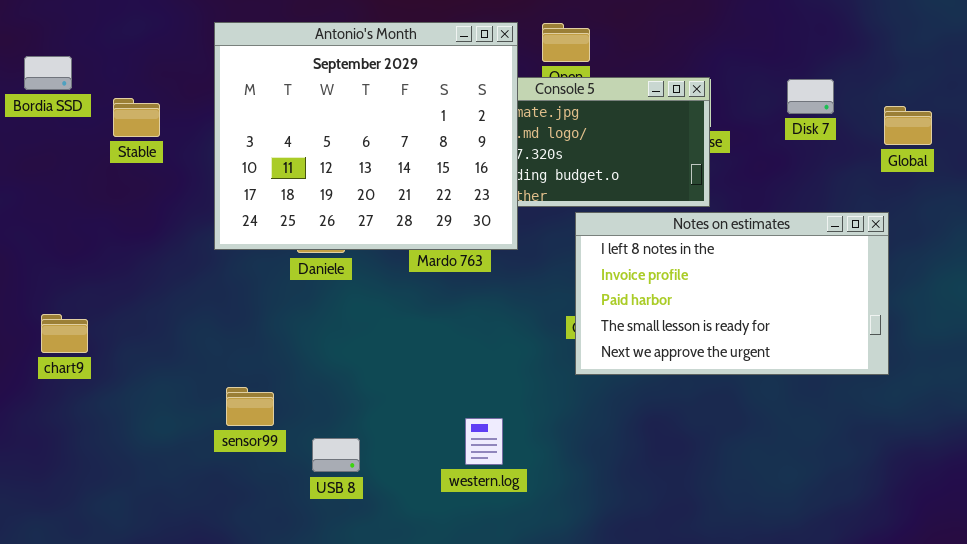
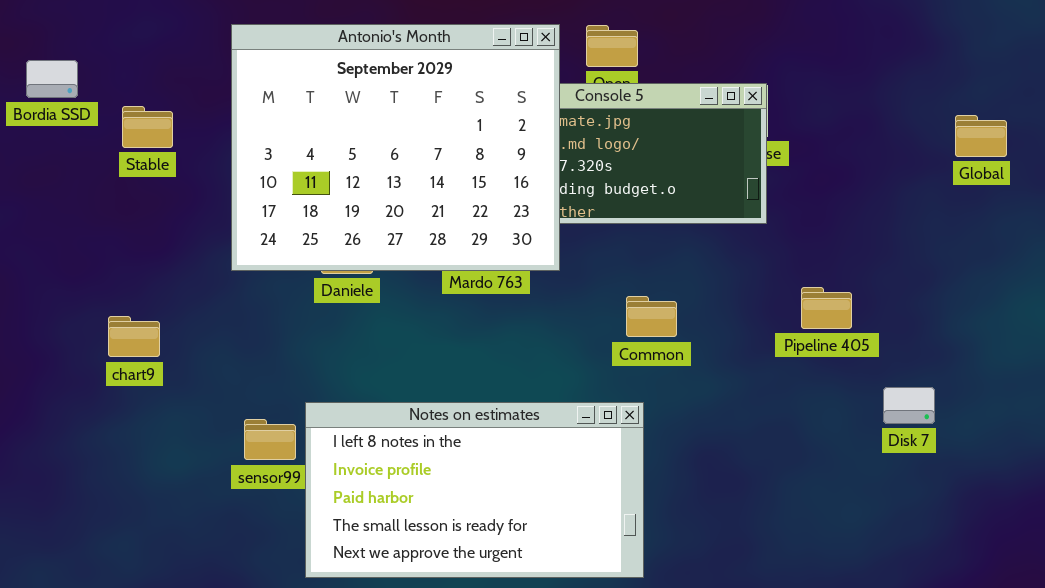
Disk 7: [787,79,834,114] -> [883,387,935,424], moved
Notes on estimates: [575,212,889,375] -> [305,402,644,578], moved
chart9: [41,314,88,353] -> [108,316,160,357], moved

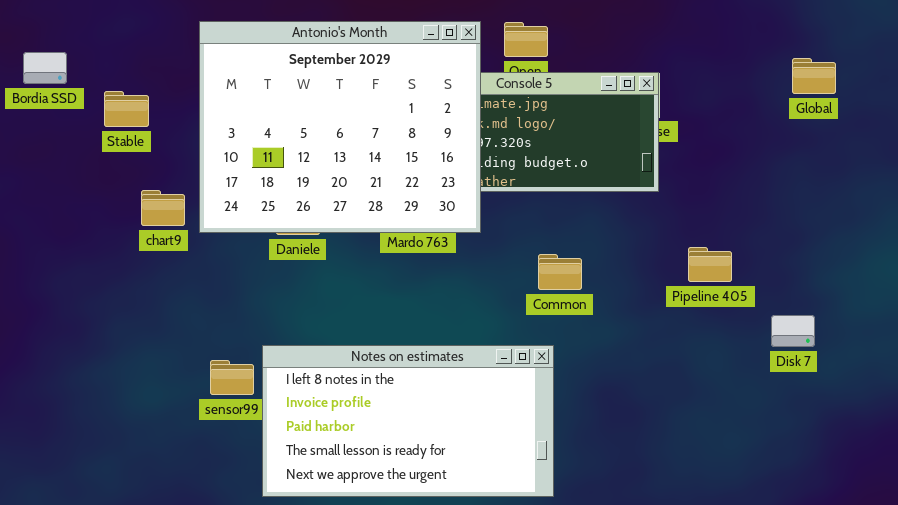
Global: [955,115,1007,157] -> [792,58,836,94], moved
chart9: [108,316,160,357] -> [141,190,185,226], moved
Disk 7: [883,387,935,424] -> [771,315,815,347], moved

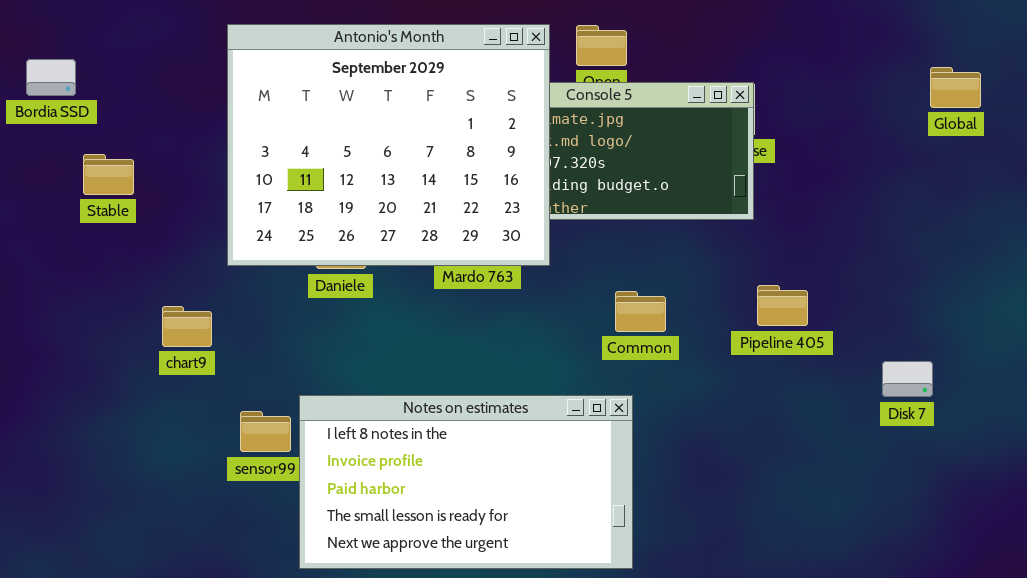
Global: [792,58,836,94] -> [930,67,981,108], moved
Stable: [104,91,149,127] -> [83,154,134,195], moved
chart9: [141,190,185,226] -> [162,306,212,347], moved
Pipeline 405: [688,247,732,282] -> [757,285,808,326], moved

